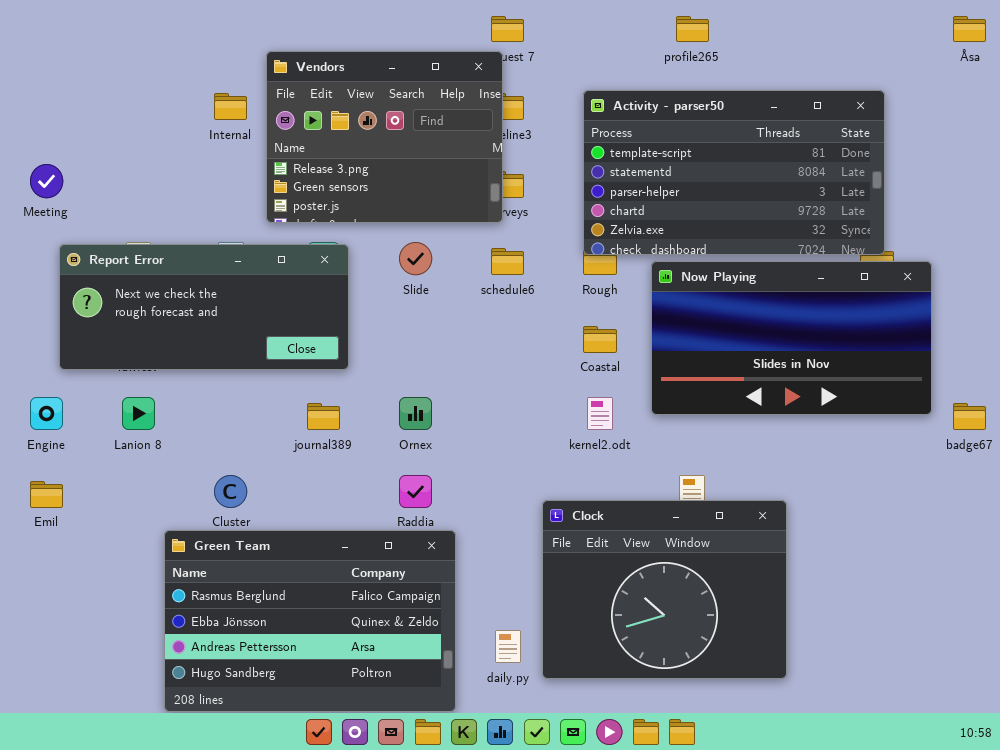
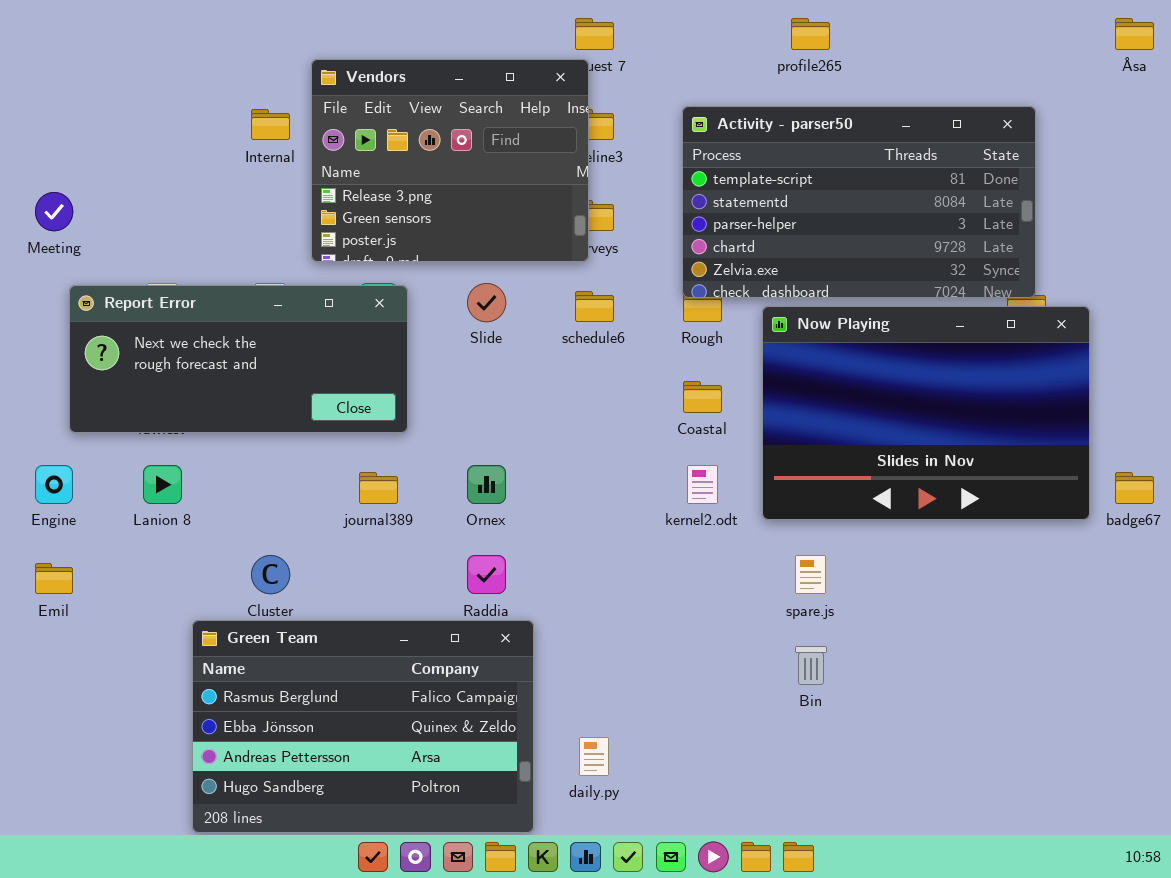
Now Playing: [651,261,932,415] -> [762,306,1090,520], resized
Clock: [542,500,787,679] -> none, closed

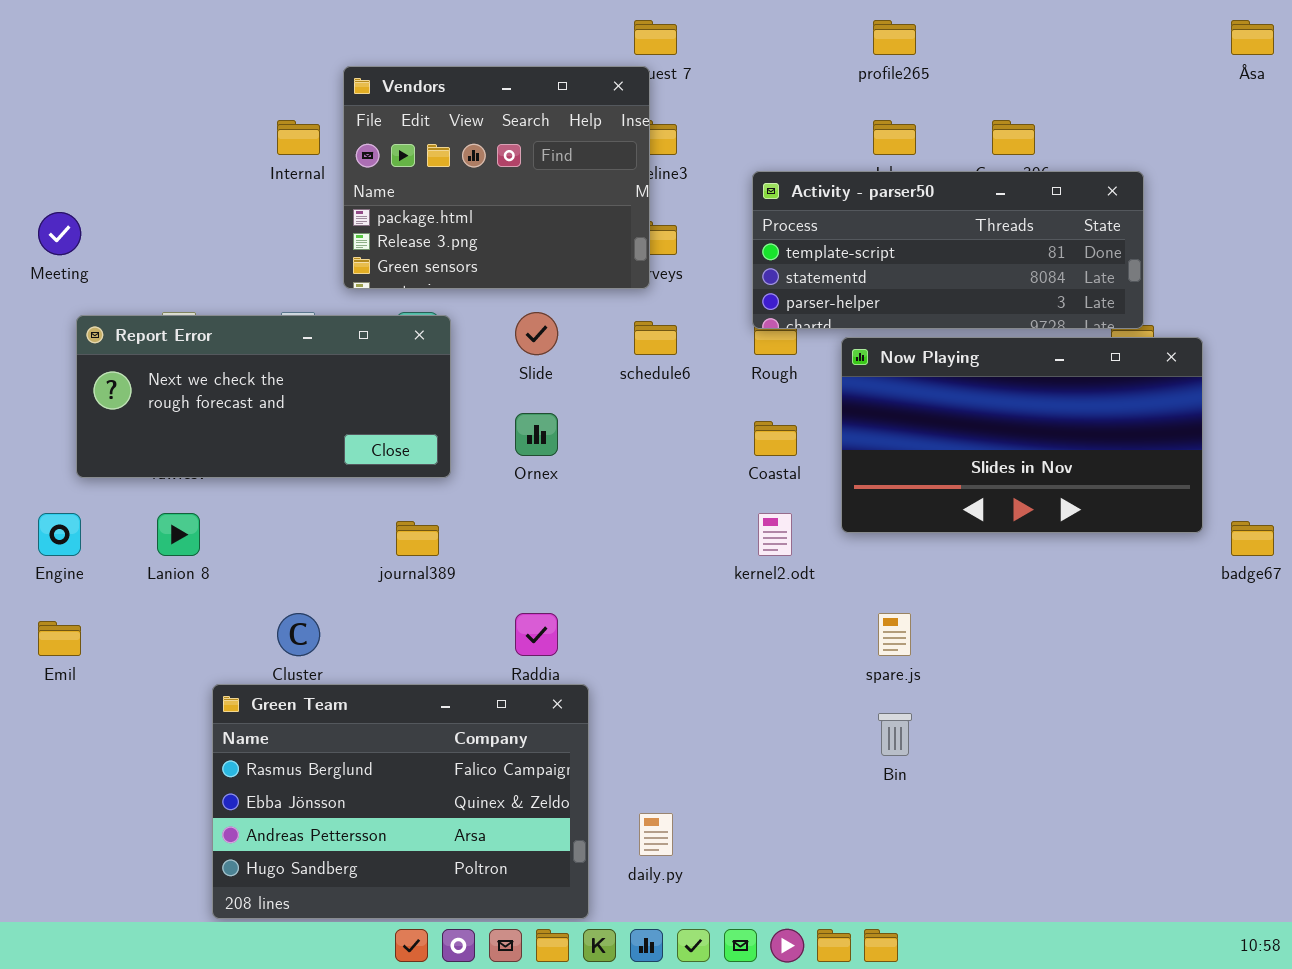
Vendors: [311,59,589,262] -> [343,66,650,289], scrolled up 1 row
Activity - parser50: [682,106,1036,298] -> [752,171,1144,329], resized
Now Playing: [762,306,1090,520] -> [841,337,1203,533], resized
Ornex: [467,465,506,504] -> [515,413,558,456], moved

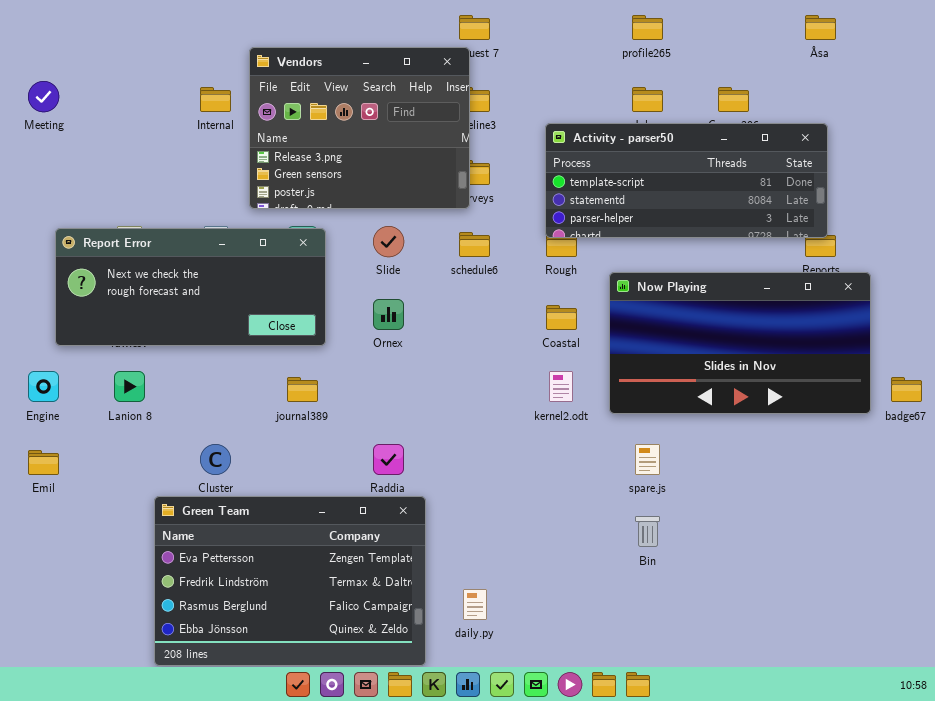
Åsa: [1231,20,1274,55] -> [805,15,836,40], moved
Vendors: [343,66,650,289] -> [249,47,470,209], scrolled down 1 row
Meeting: [38,212,81,255] -> [28,81,59,112], moved
Now Playing: [841,337,1203,533] -> [609,272,871,414], moved
Green Team: [212,684,589,919] -> [154,496,426,666], scrolled up 2 rows

